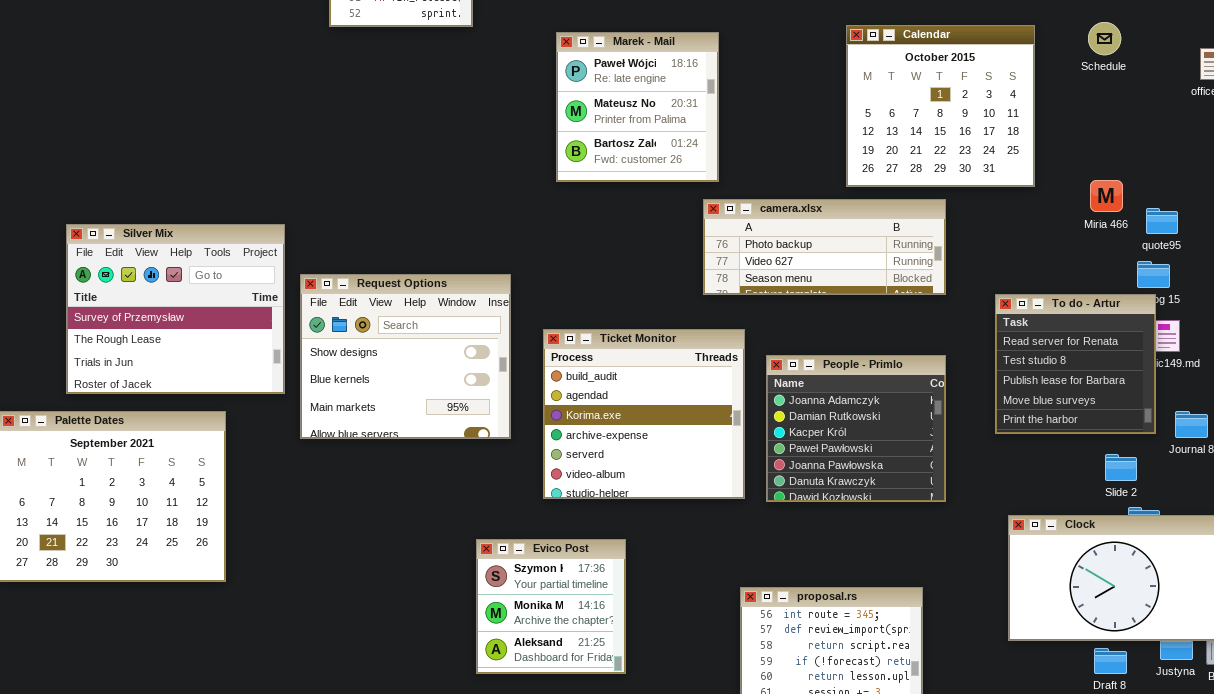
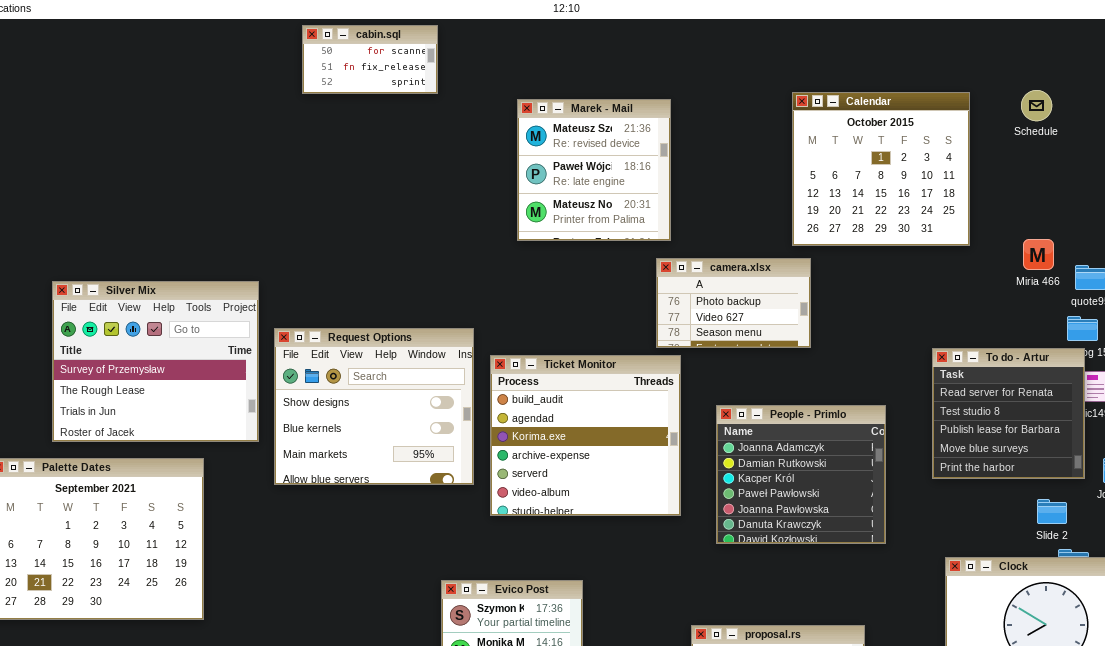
Marek - Mail: [556,32,719,182] -> [517,99,671,241], scrolled up 1 row
camera.xlsx: [703,199,946,295] -> [656,258,811,348], resized
Ticket Monitor: [543,329,745,499] -> [490,355,681,516], moved

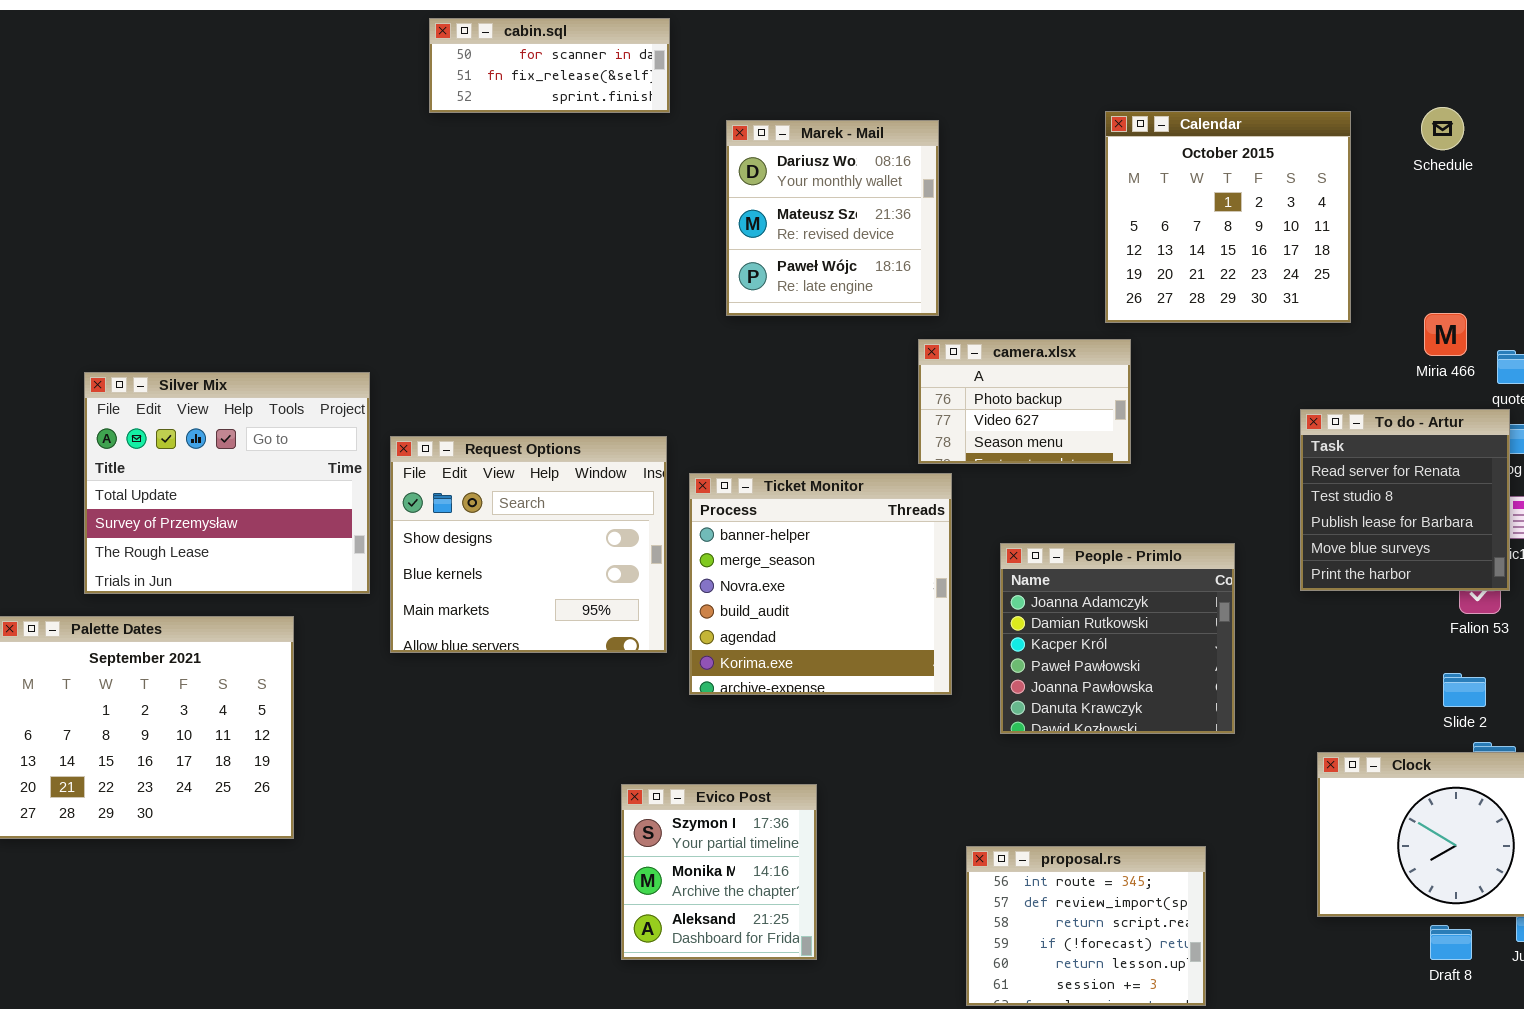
cabin.sql: [302,25,438,94] -> [429,18,670,113], resized
Marek - Mail: [517,99,671,241] -> [726,120,939,316], scrolled up 1 row
Silver Mix: [52,281,259,442] -> [84,372,370,594], scrolled up 1 row
To do - Artur: [932,348,1085,479] -> [1300,409,1510,591], moved
Ticket Monitor: [490,355,681,516] -> [689,473,952,695], scrolled up 3 rows

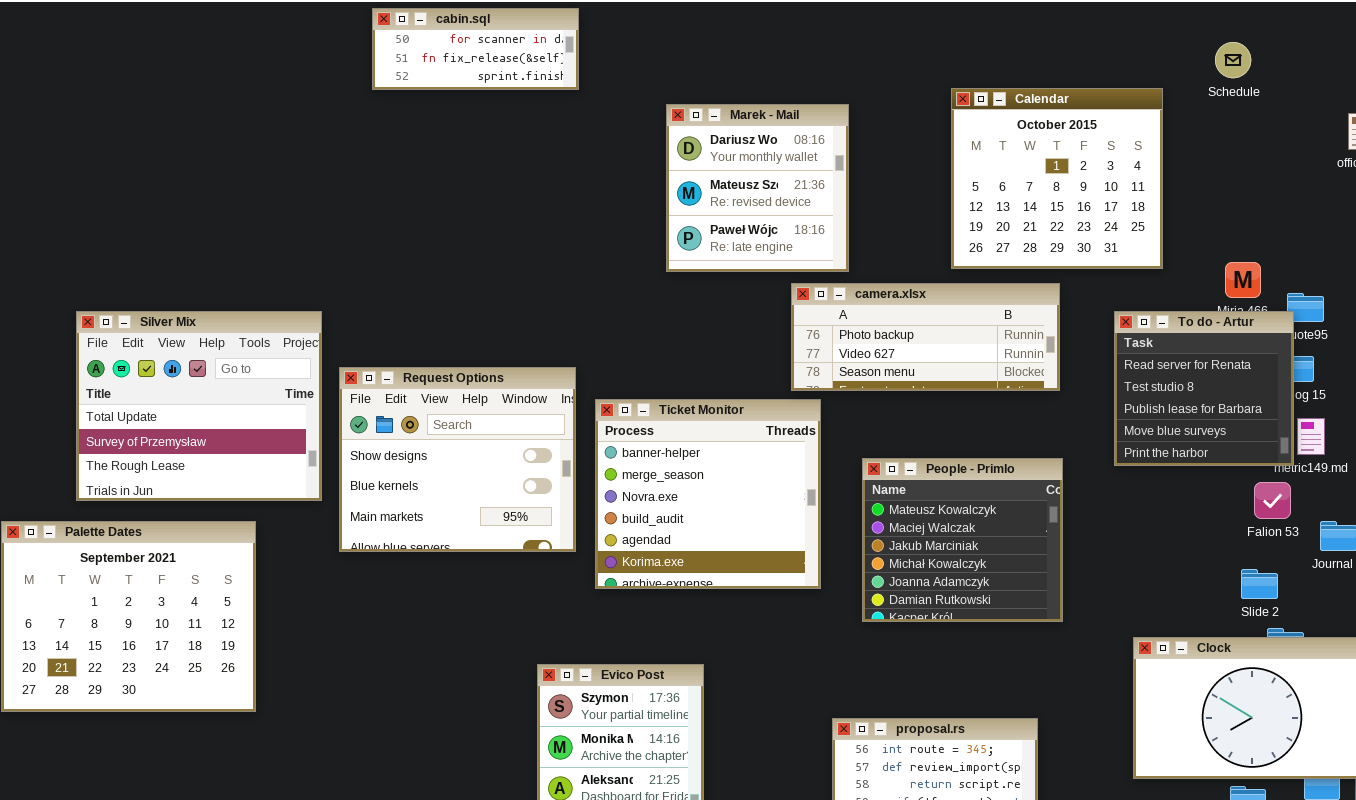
Schedule: [1421,107,1464,150] -> [1215,42,1251,78], moved
Marek - Mail: [726,120,939,316] -> [666,104,849,272], moved
camera.xlsx: [918,339,1131,464] -> [791,283,1060,391], resized
To do - Artur: [1300,409,1510,591] -> [1114,311,1294,466], moved
People - Primlo: [1000,543,1235,734] -> [862,458,1063,622], scrolled up 4 rows

